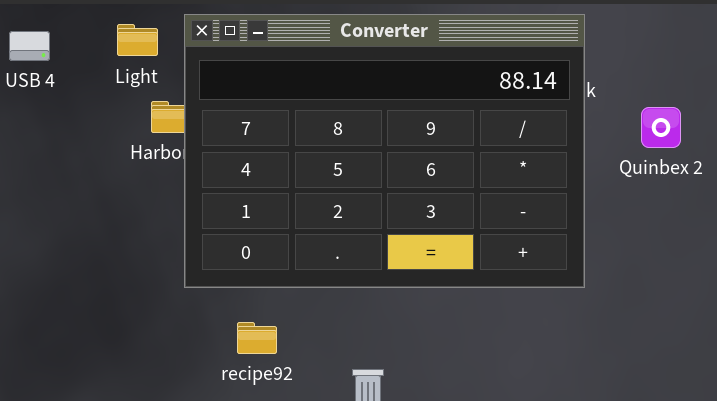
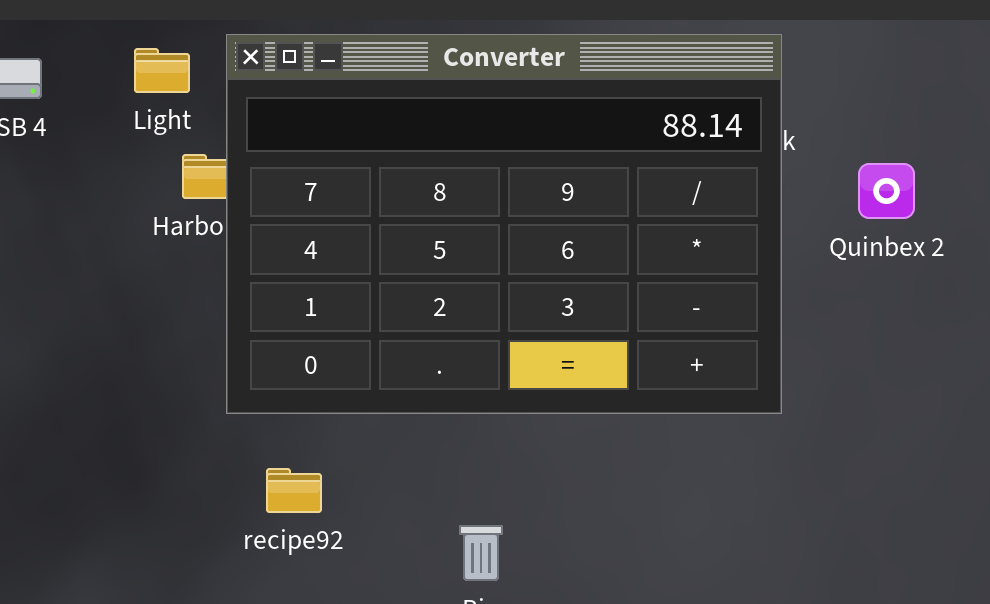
recipe92: [237,322,277,354] -> [266,468,322,513], moved

